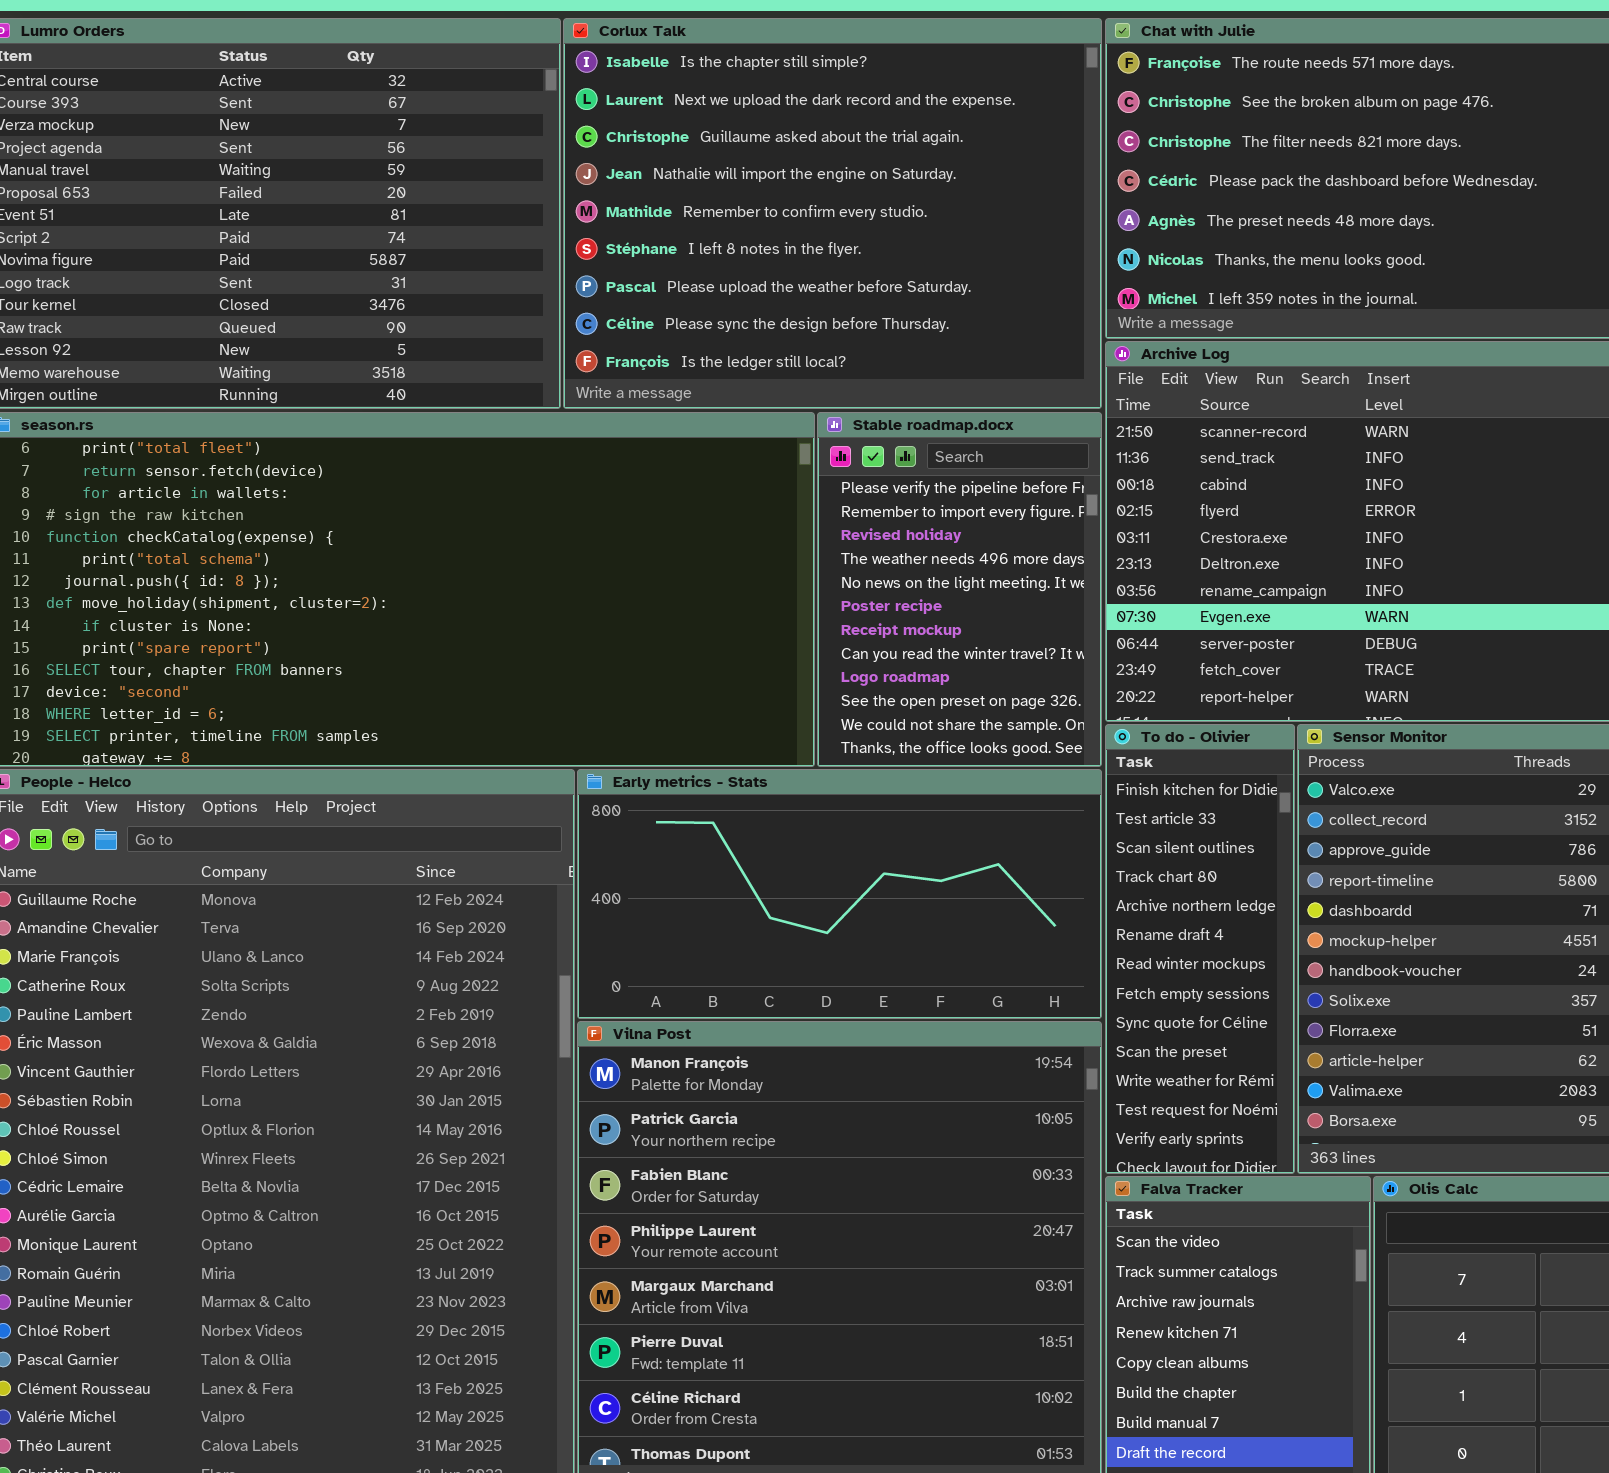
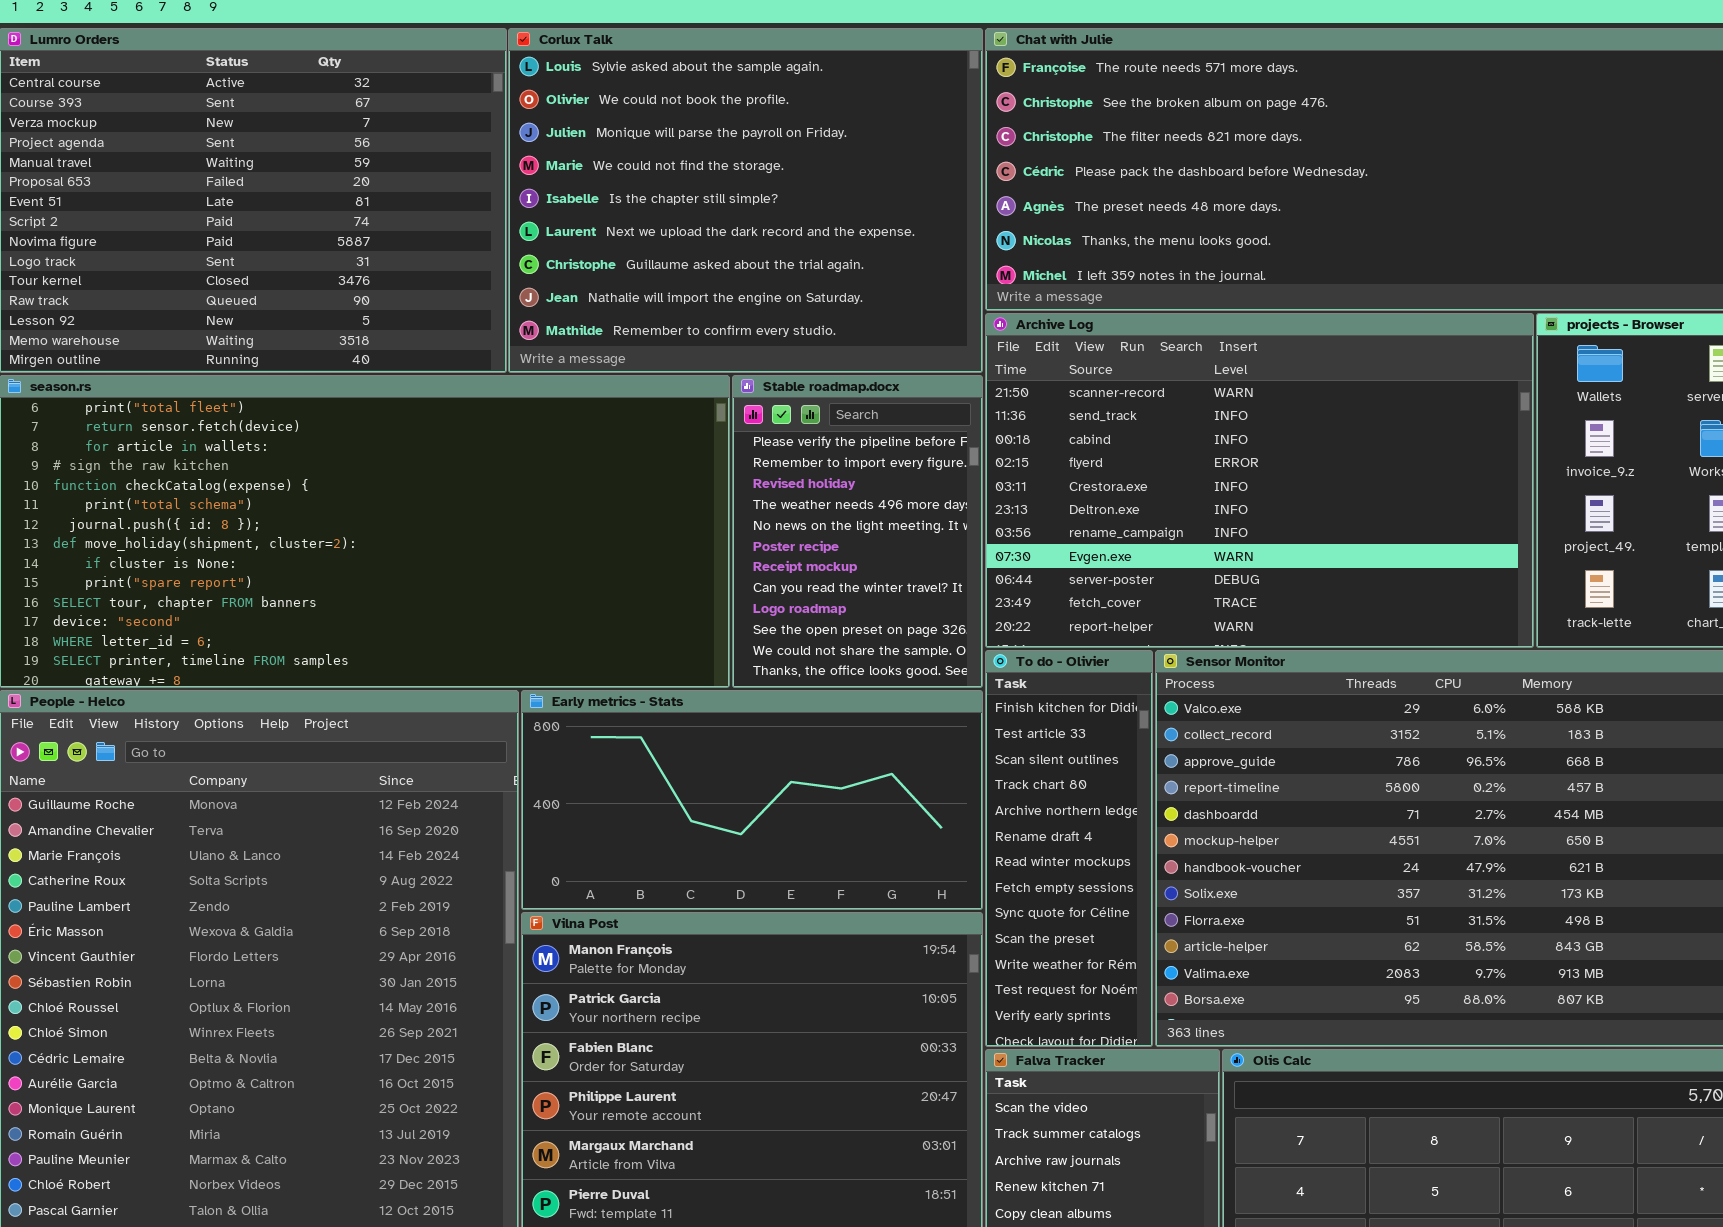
Corlux Talk: [563,18,1102,409] -> [508,28,983,373], scrolled up 4 rows

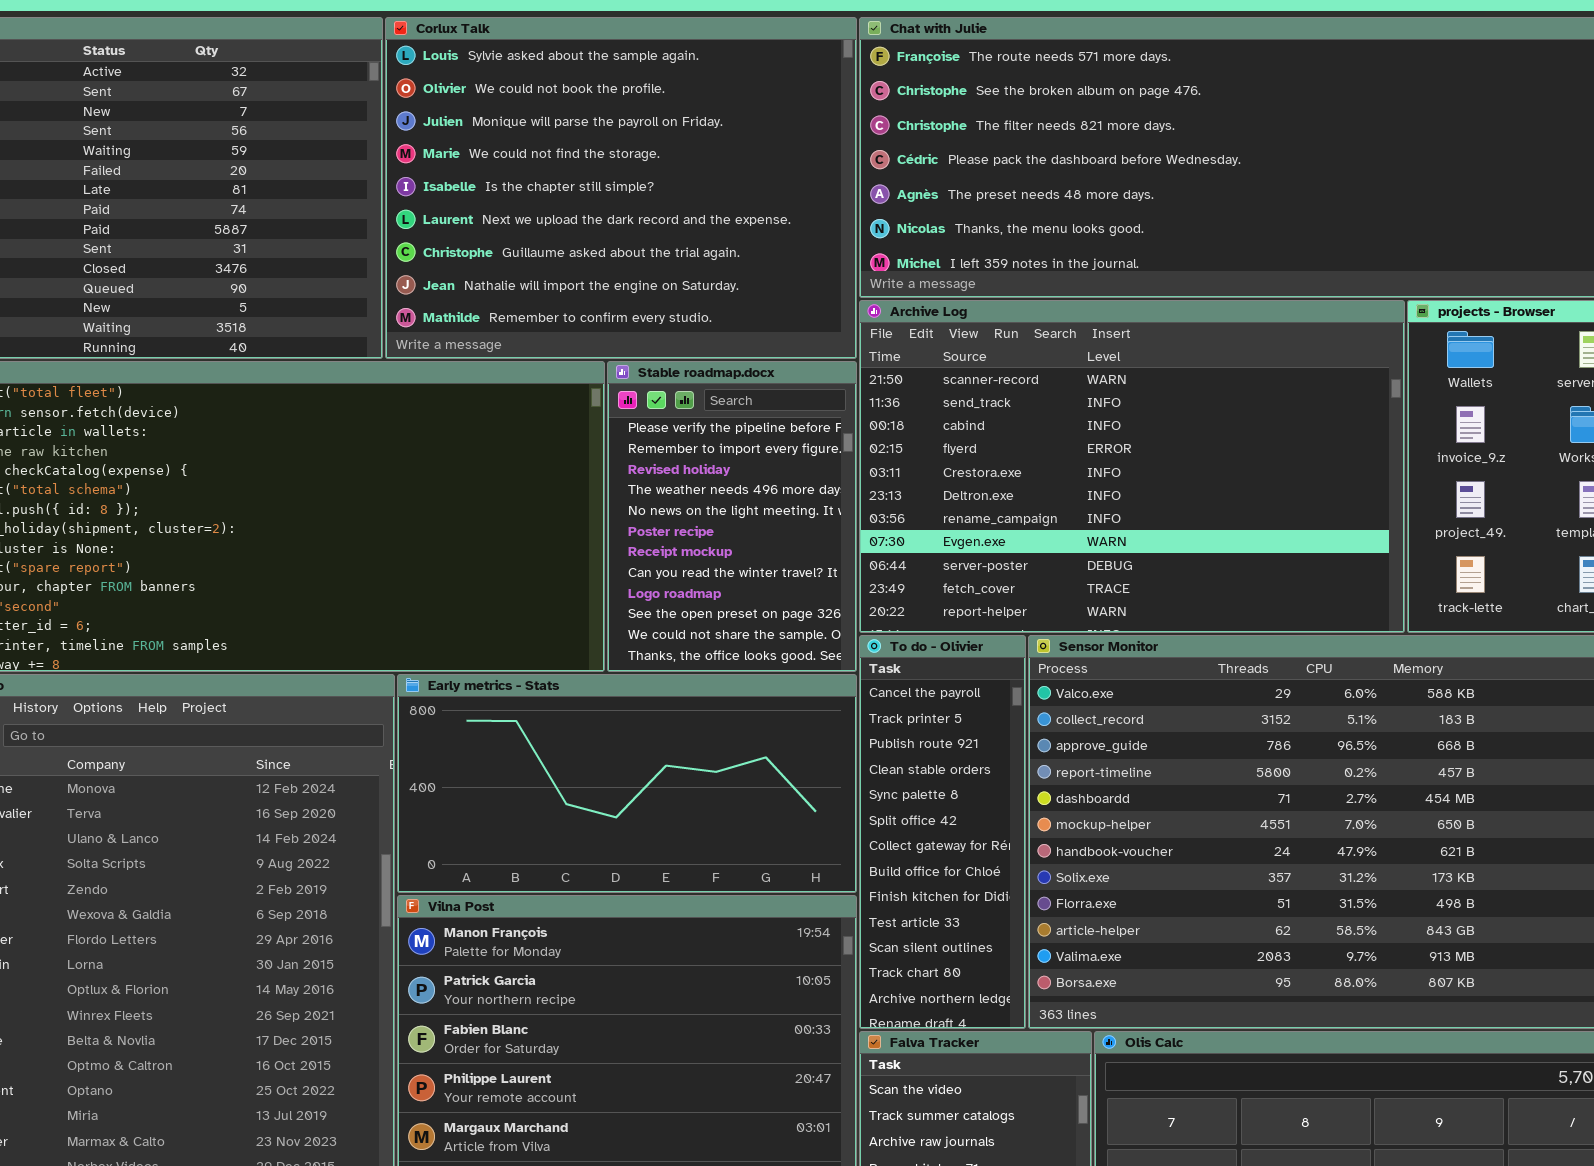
To do - Olivier: [985,650,1153,1047] -> [859,635,1026,1029], scrolled up 8 rows

